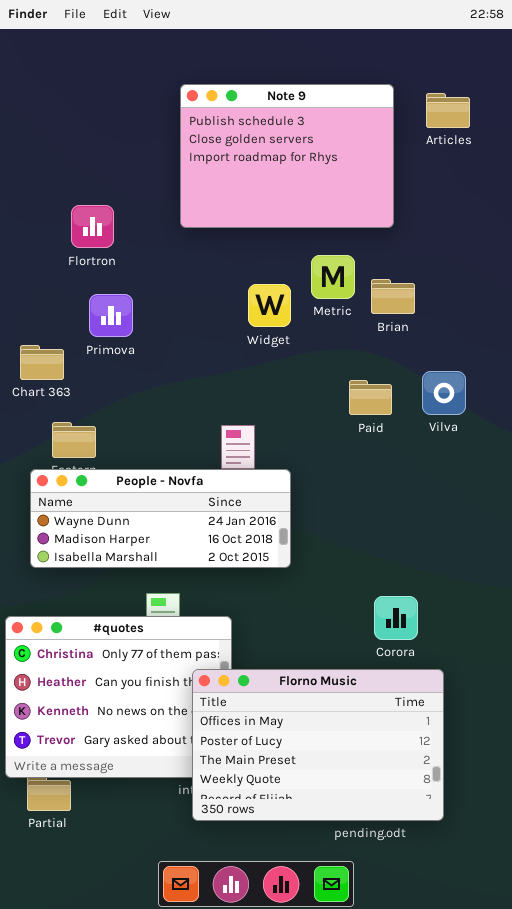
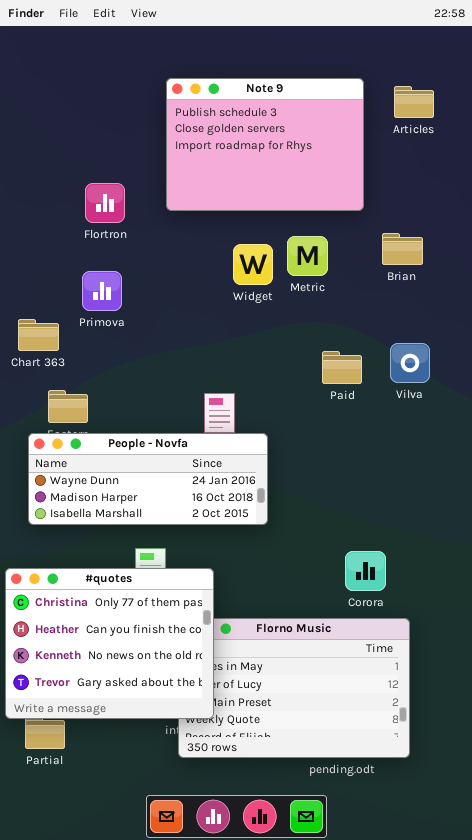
Flortron: [71,205,114,248] -> [85,183,125,223], moved
Brian: [371,279,415,314] -> [382,233,423,265], moved
Widget: [248,284,291,327] -> [233,244,273,285], moved
#quotes: [5,616,232,778] -> [5,568,214,719], raised

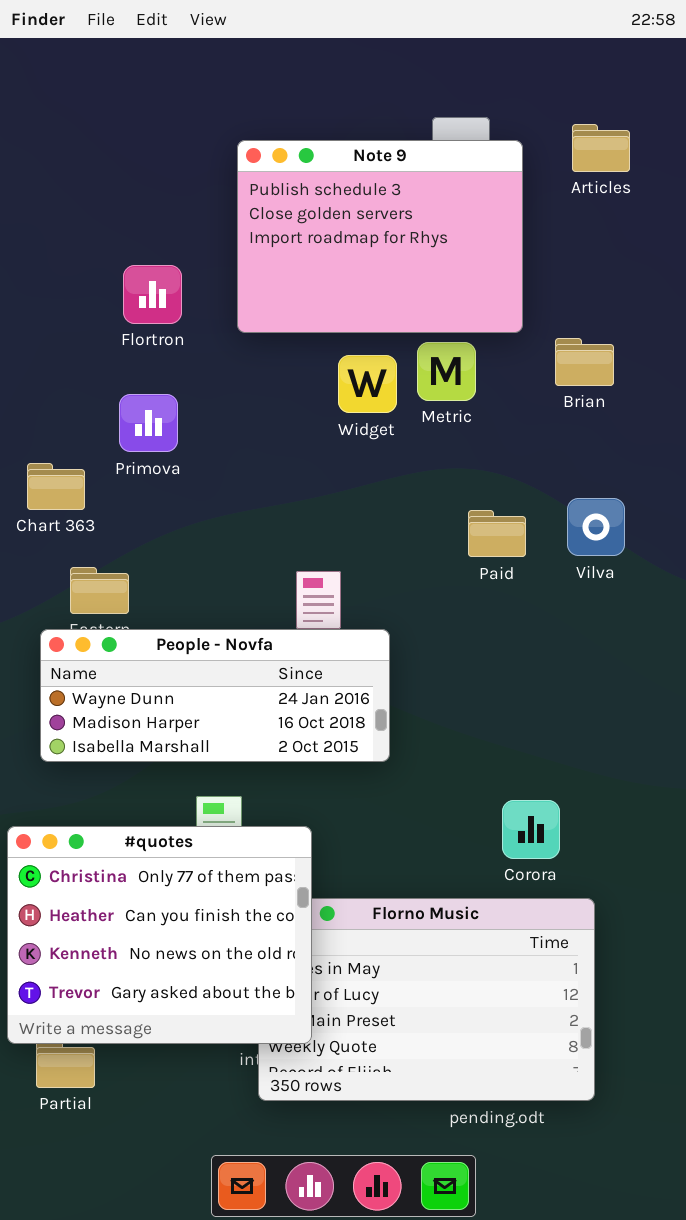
Note 9: [166,78,364,211] -> [237,140,523,333], moved

